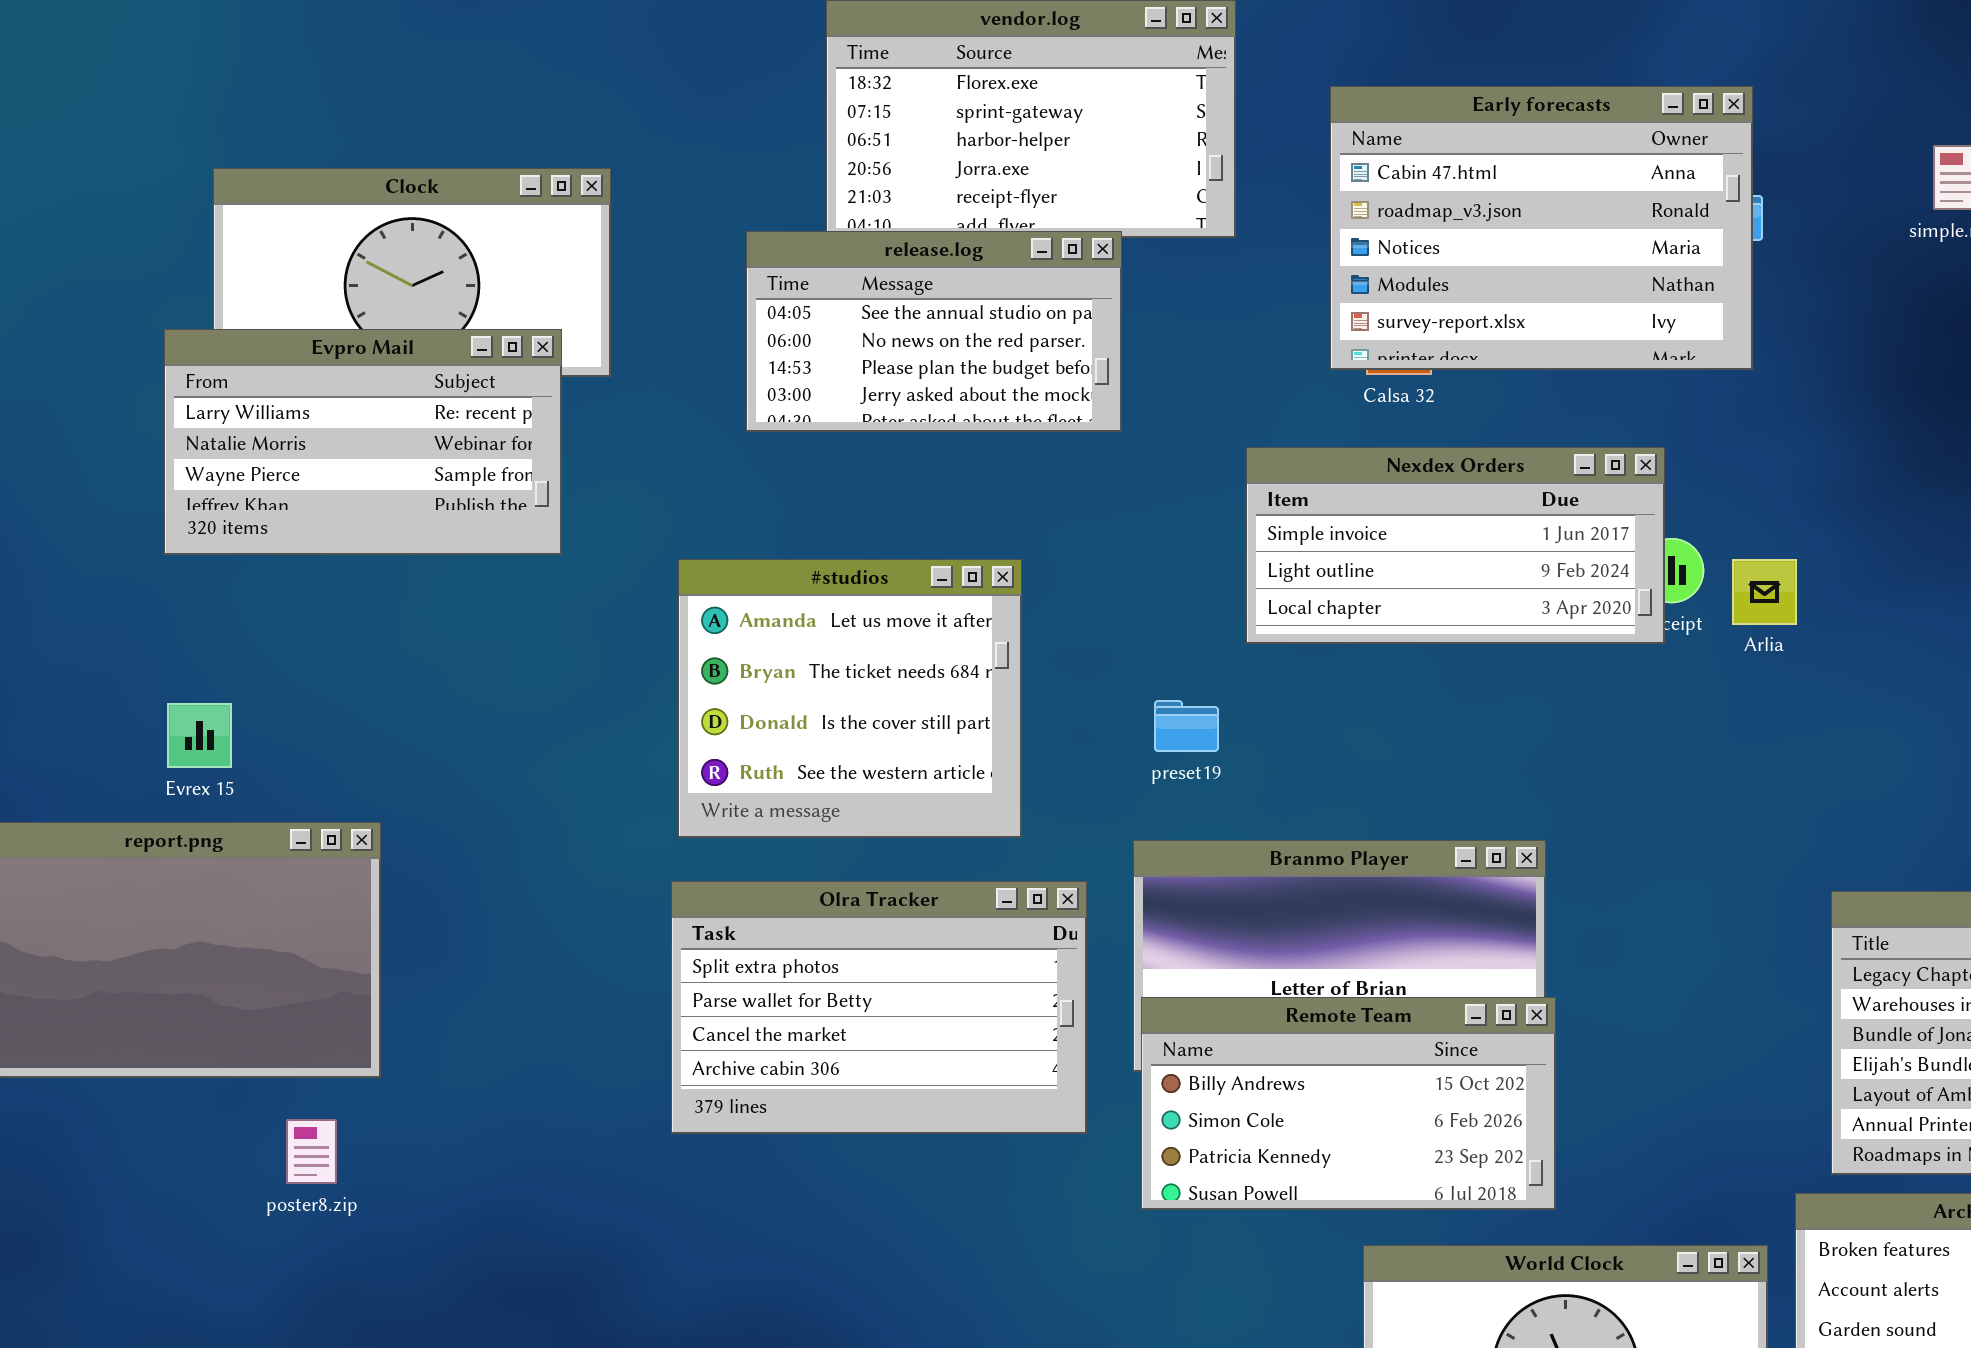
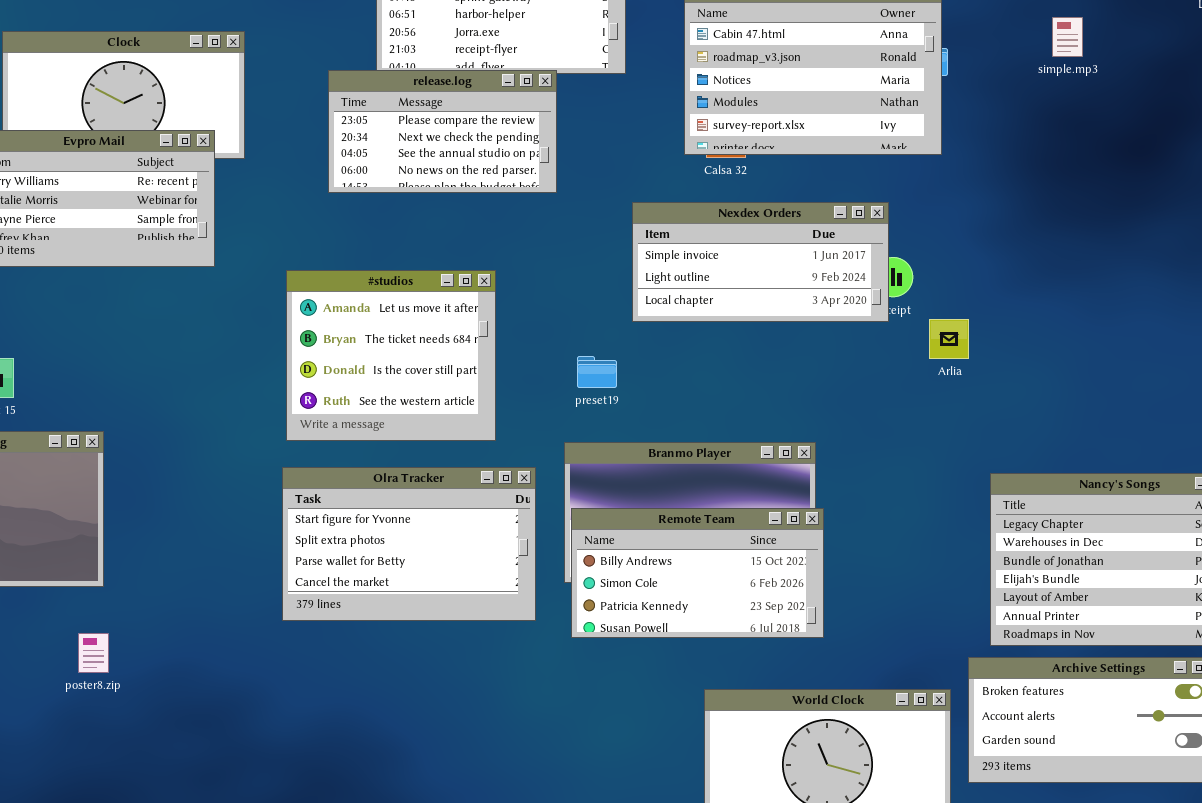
release.log: [746,231,1122,432] -> [328,70,557,193], scrolled up 2 rows
Arlia: [1732,559,1797,625] -> [929,319,969,359], moved
Olra Tracker: [671,881,1087,1134] -> [282,467,536,621], scrolled up 1 row
Remote Team: [1141,997,1556,1210] -> [571,508,824,638], moved
poster8.zip: [286,1119,337,1184] -> [78,633,109,673], moved

